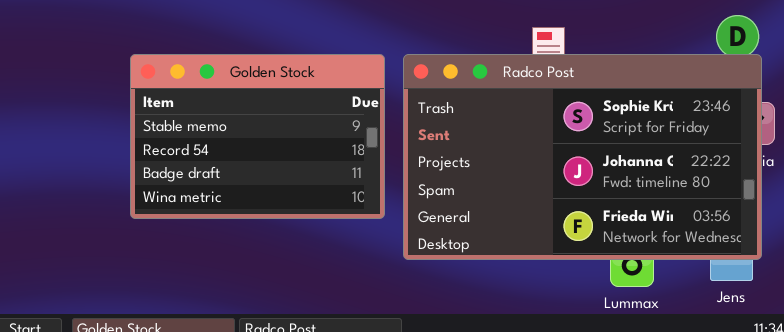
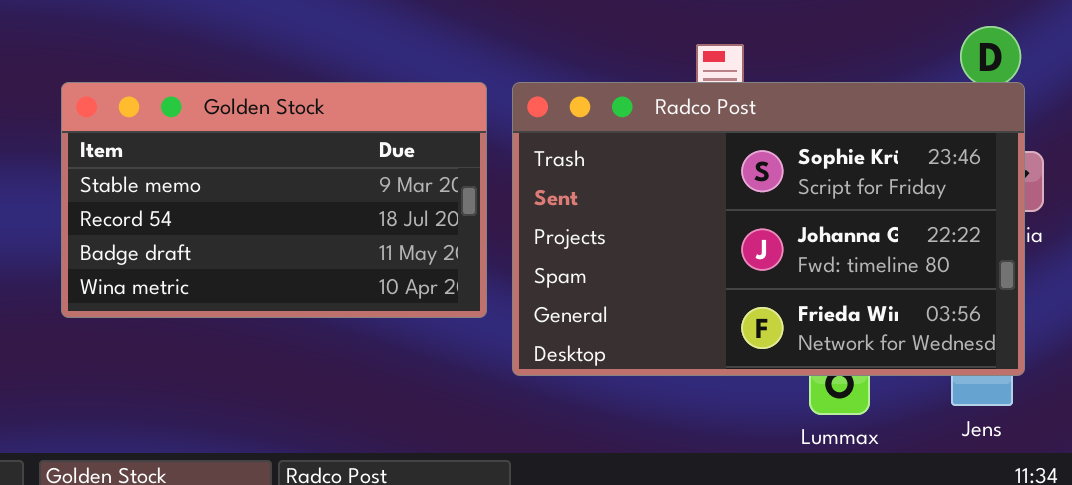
Golden Stock: [130,54,385,219] -> [61,82,487,318], resized

